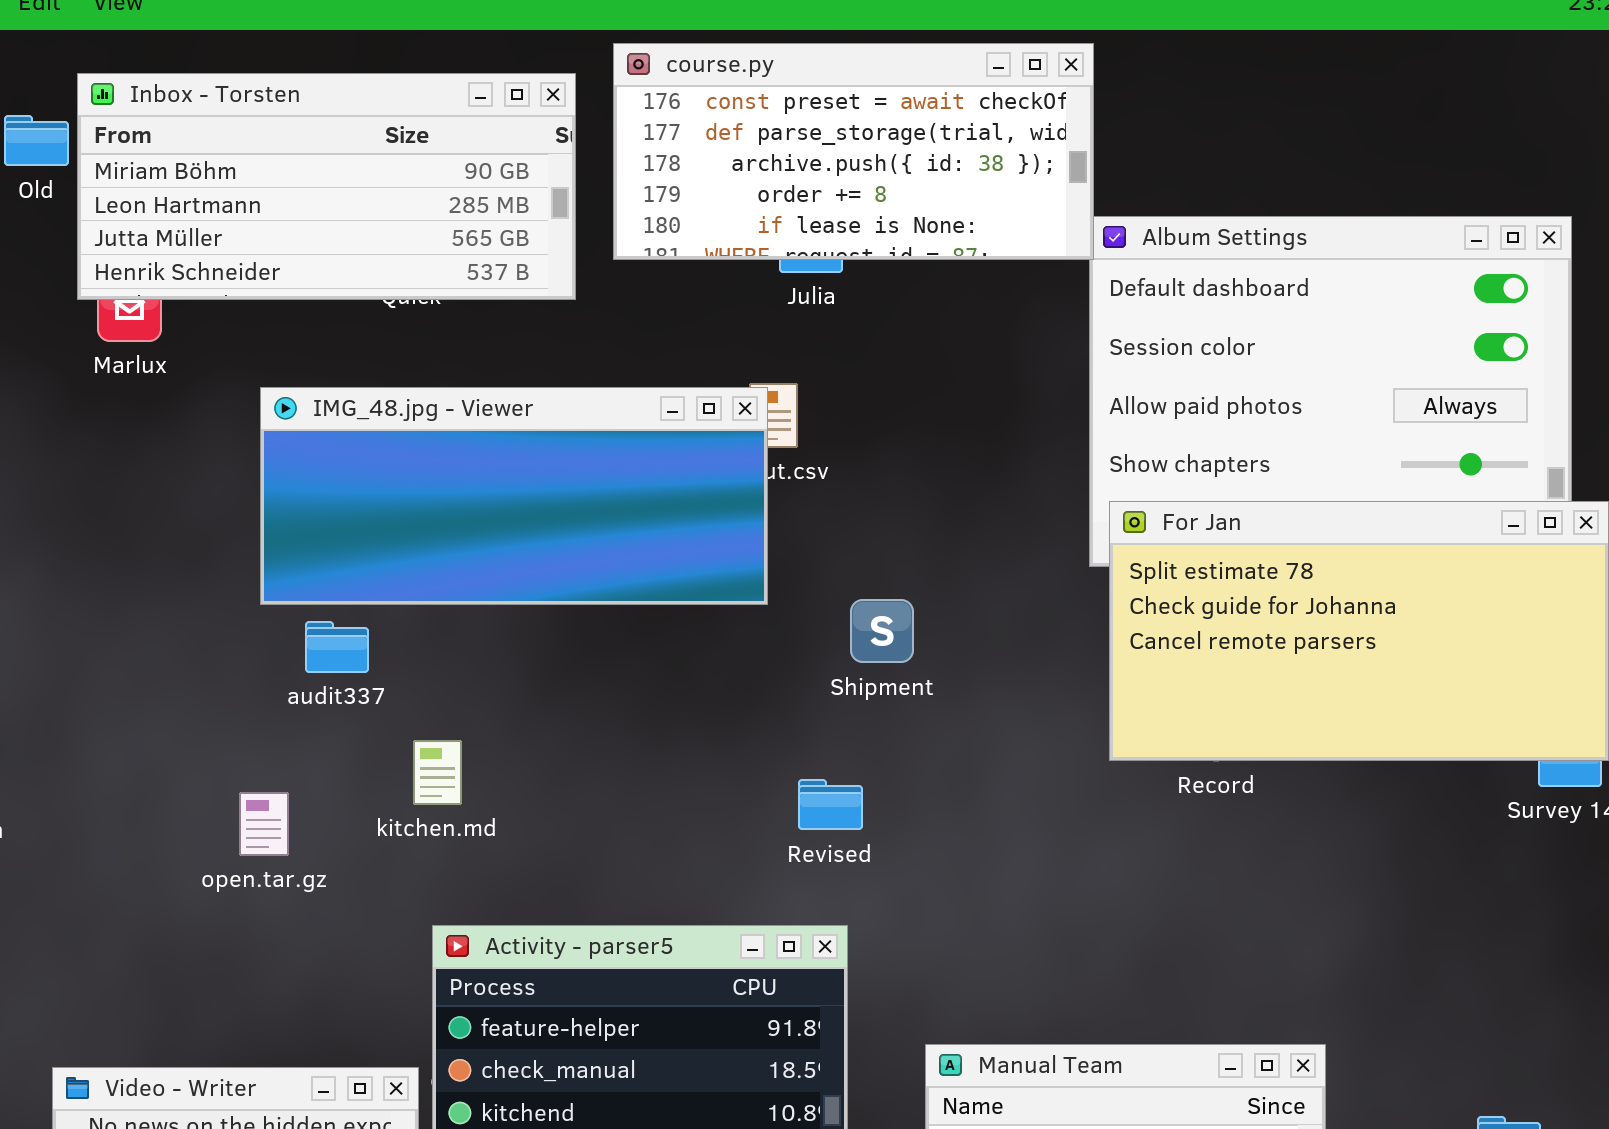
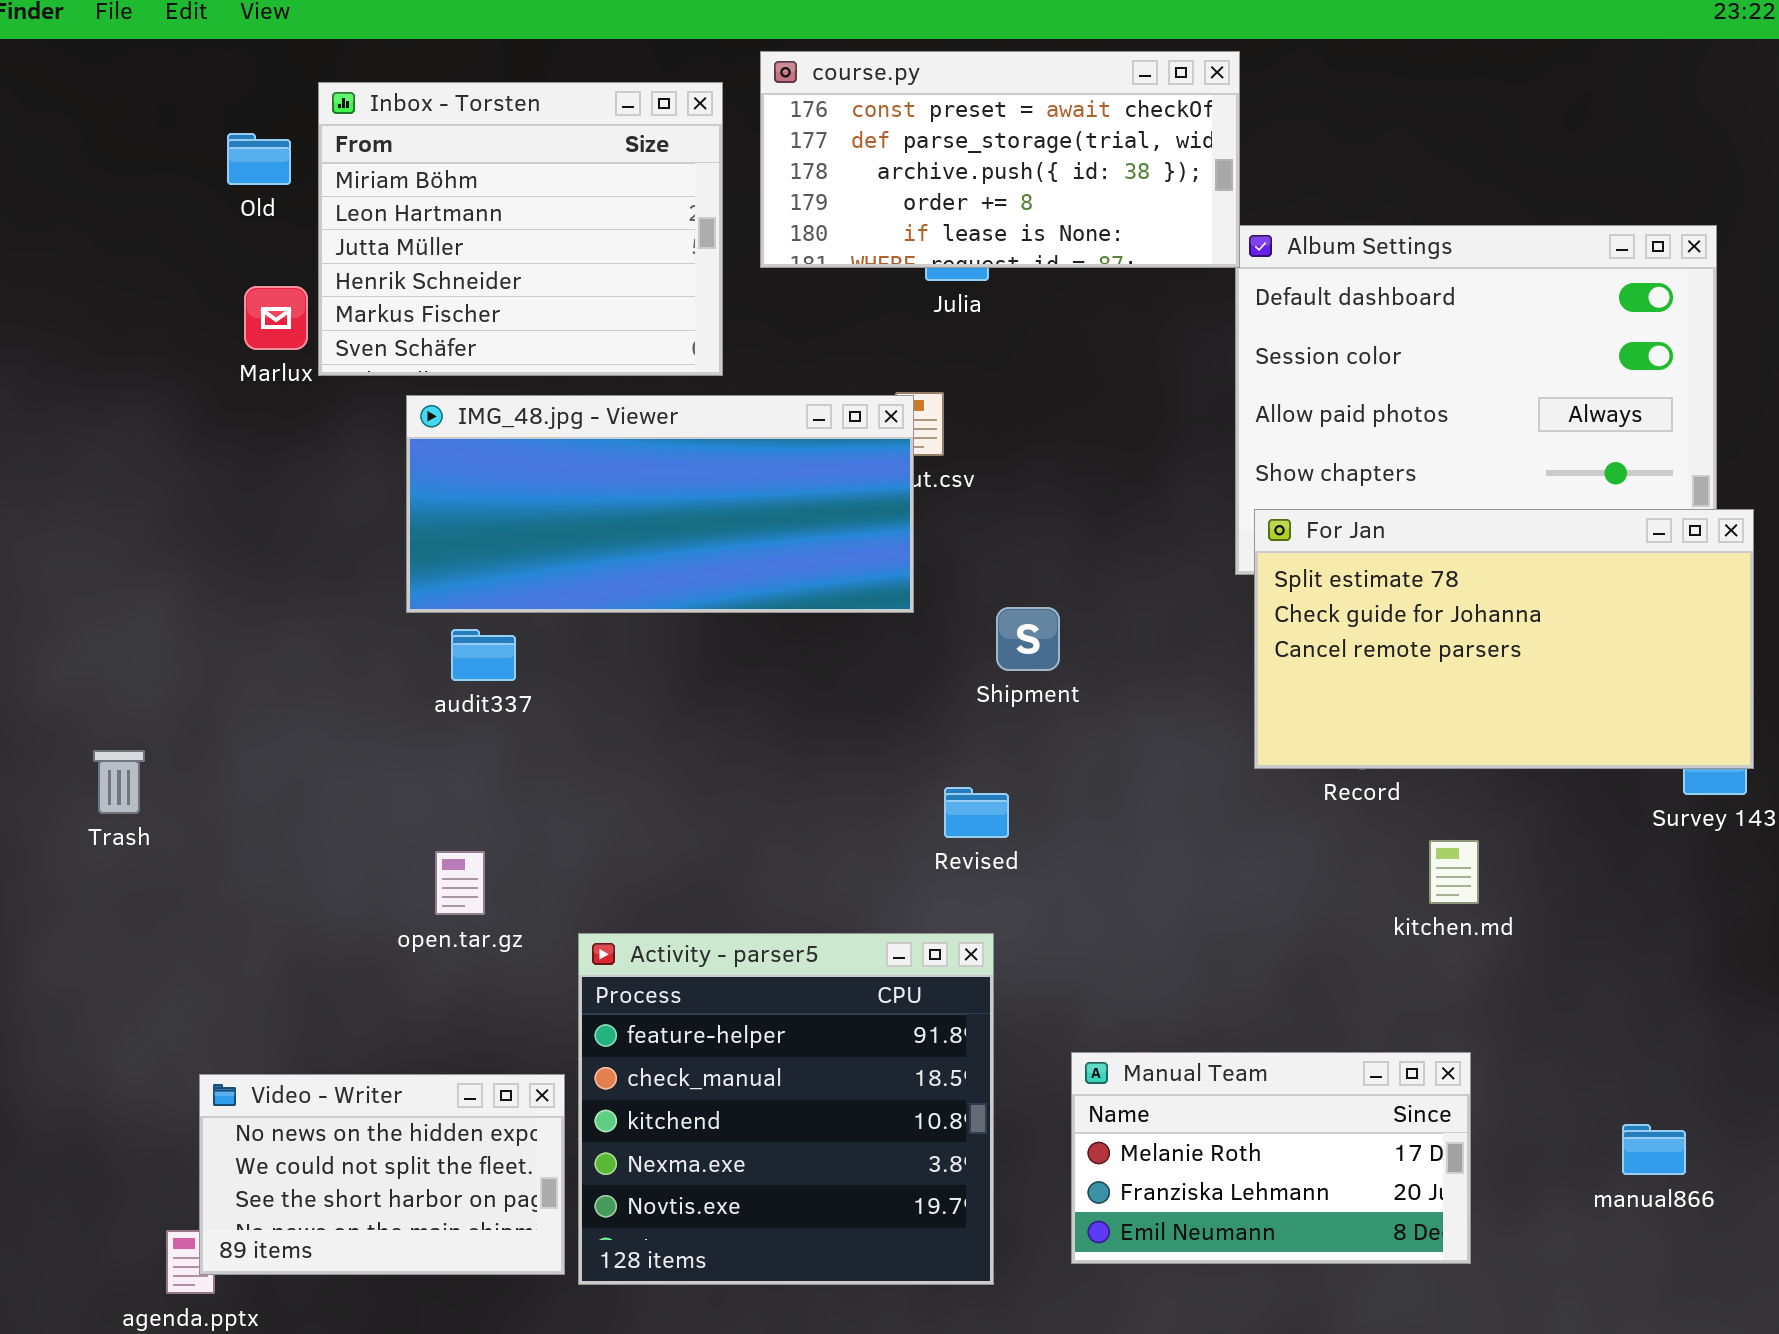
Inbox - Torsten: [77,73,576,300] -> [318,82,723,376], resized
Old: [4,115,69,166] -> [227,133,291,185], moved
kitchen.md: [413,740,462,805] -> [1429,840,1479,904], moved
open.tar.gz: [239,792,289,856] -> [435,851,485,915], moved

